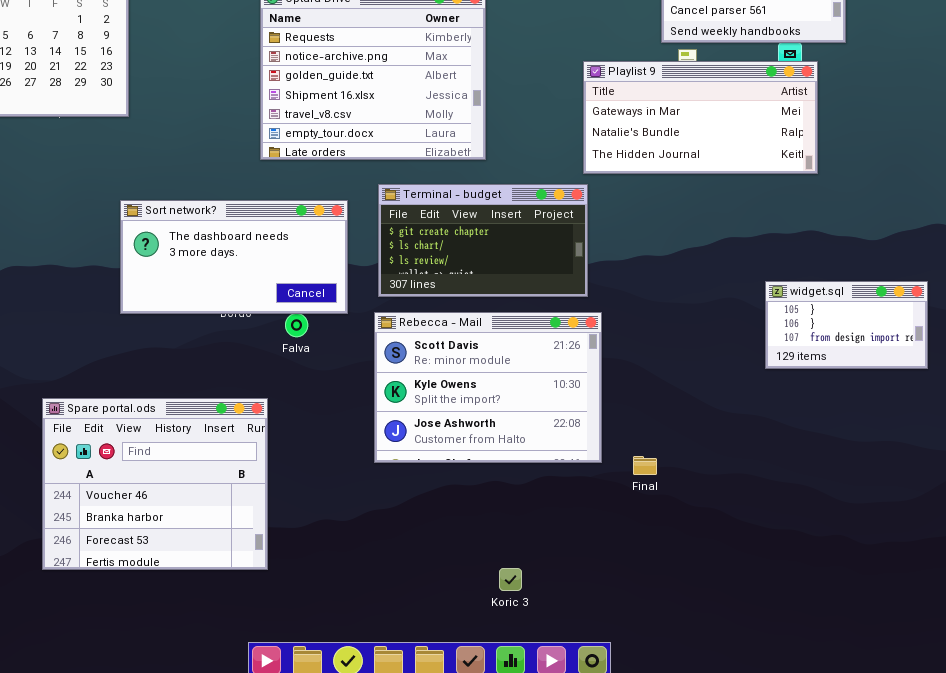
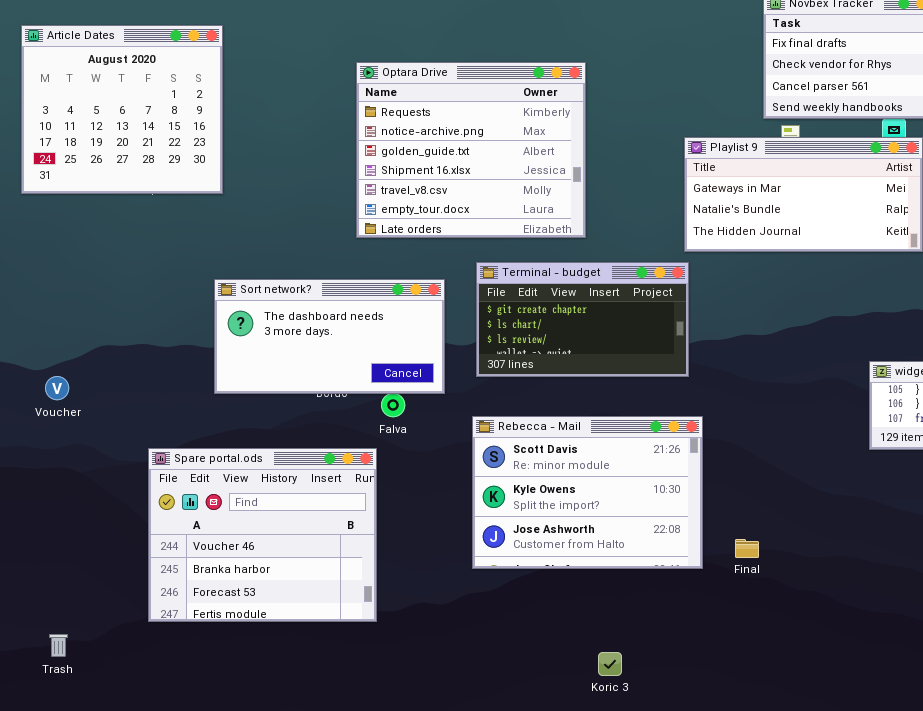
Rebecca - Mail: [374,312,602,463] -> [472,416,703,569], moved
Spare portal.ods: [42,398,268,570] -> [148,448,377,622], moved

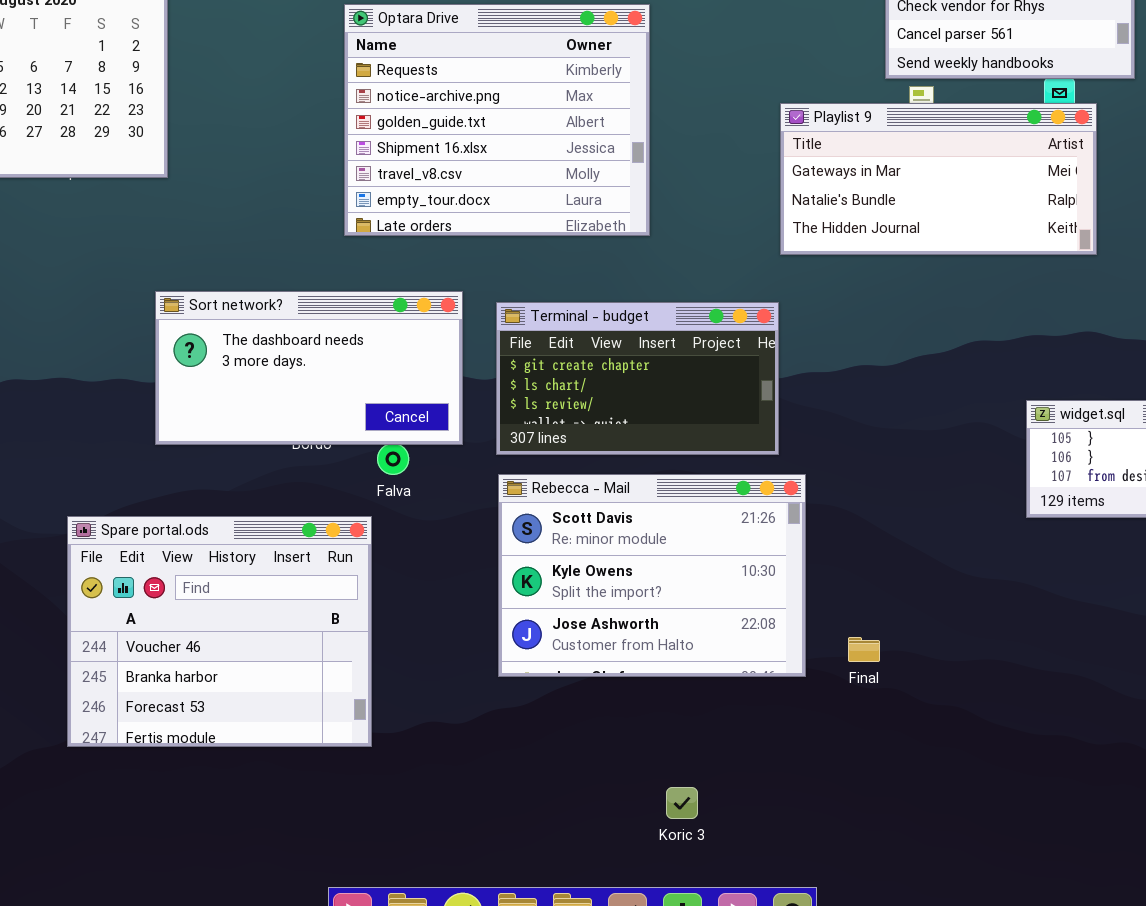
Terminal - budget: [476,262,689,377] -> [496,302,779,455], moved

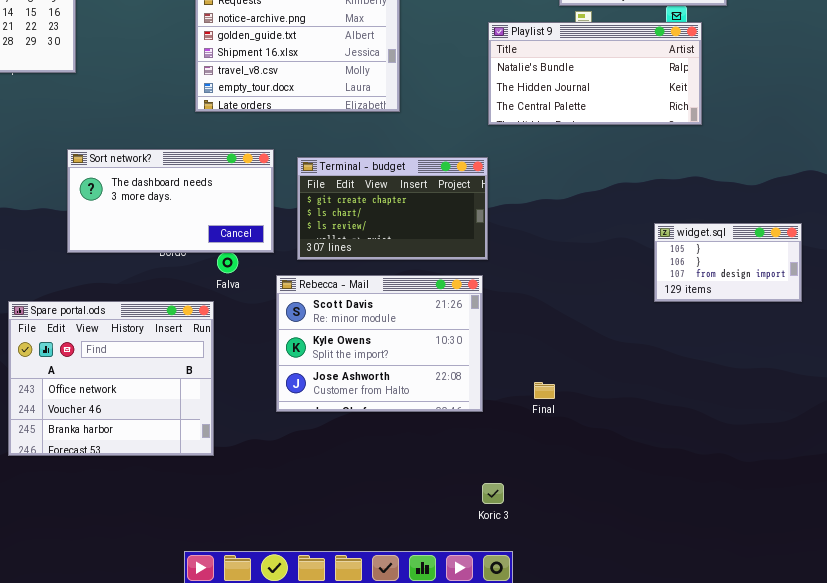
Playlist 9: [780,103,1097,255] -> [488,22,702,125], scrolled down 1 row
Rebecca - Mail: [498,474,806,677] -> [276,275,483,412], moved
Spare portal.ods: [67,516,372,747] -> [8,301,214,456], scrolled up 1 row
Koric 3: [666,787,698,819] -> [482,483,504,504], moved

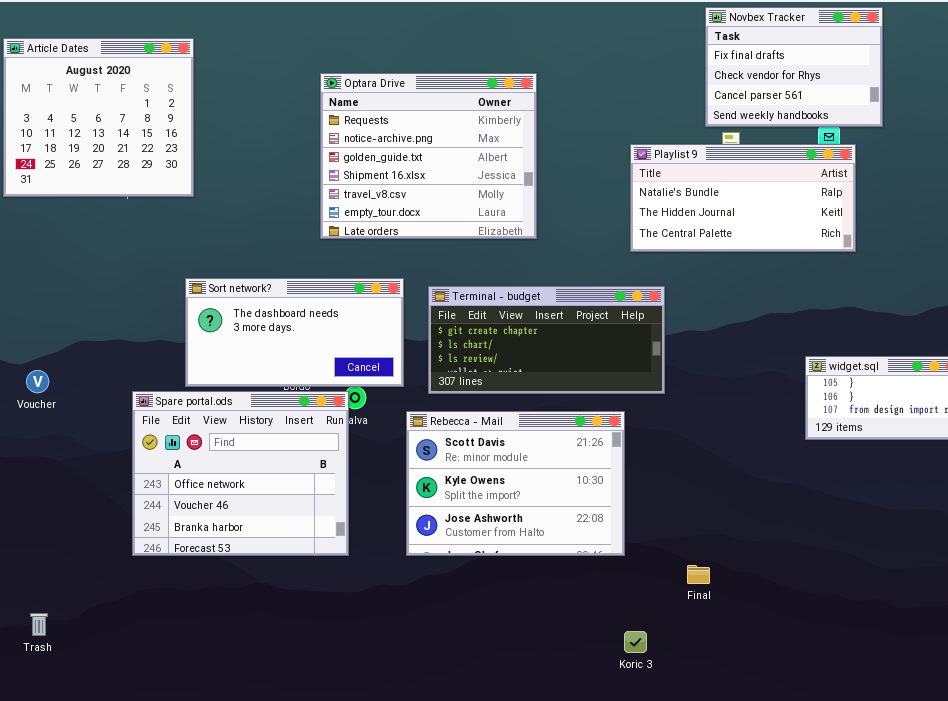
Terminal - budget: [297,157,488,260] -> [428,286,665,394], resized
Spare portal.ods: [8,301,214,456] -> [132,391,349,556], moved
Final: [534,382,555,399] -> [687,565,710,584], moved

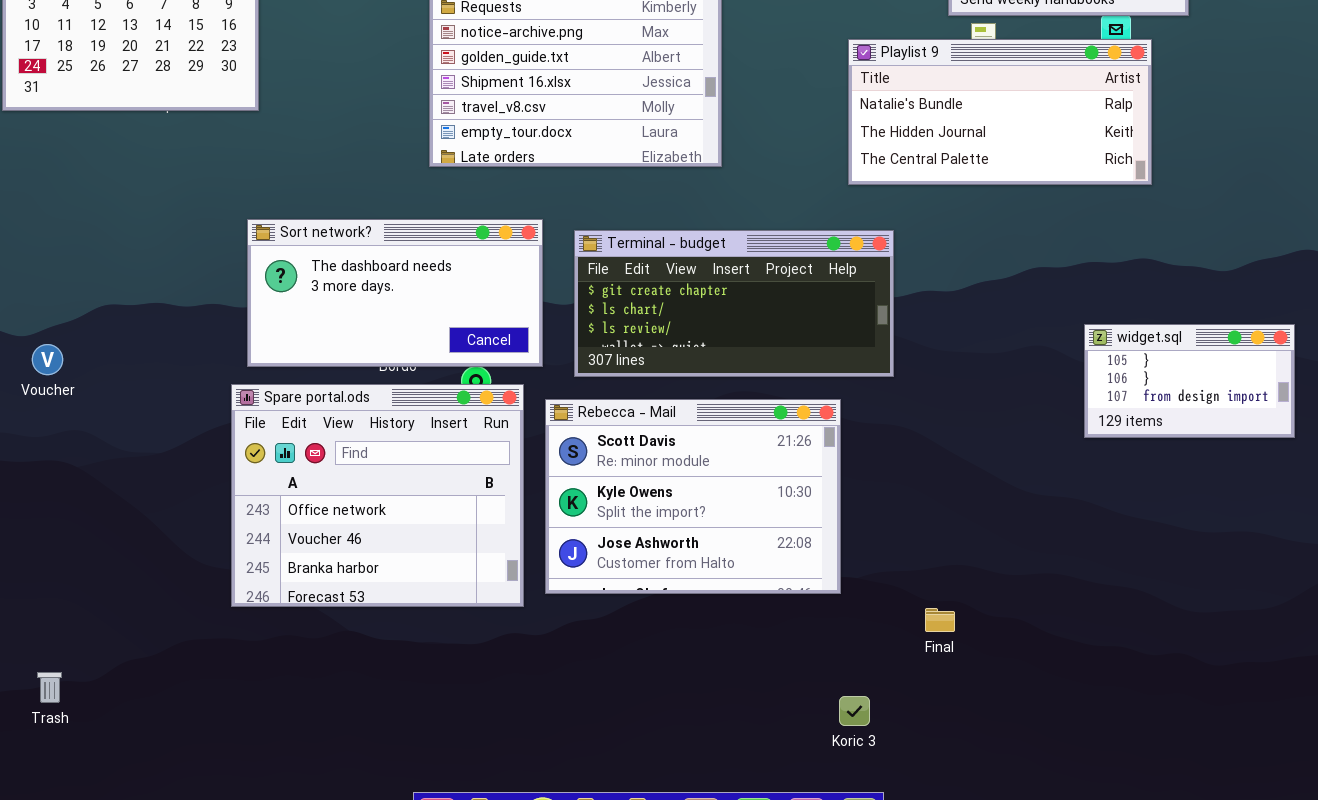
Spare portal.ods: [132,391,349,556] -> [231,384,524,607], moved

